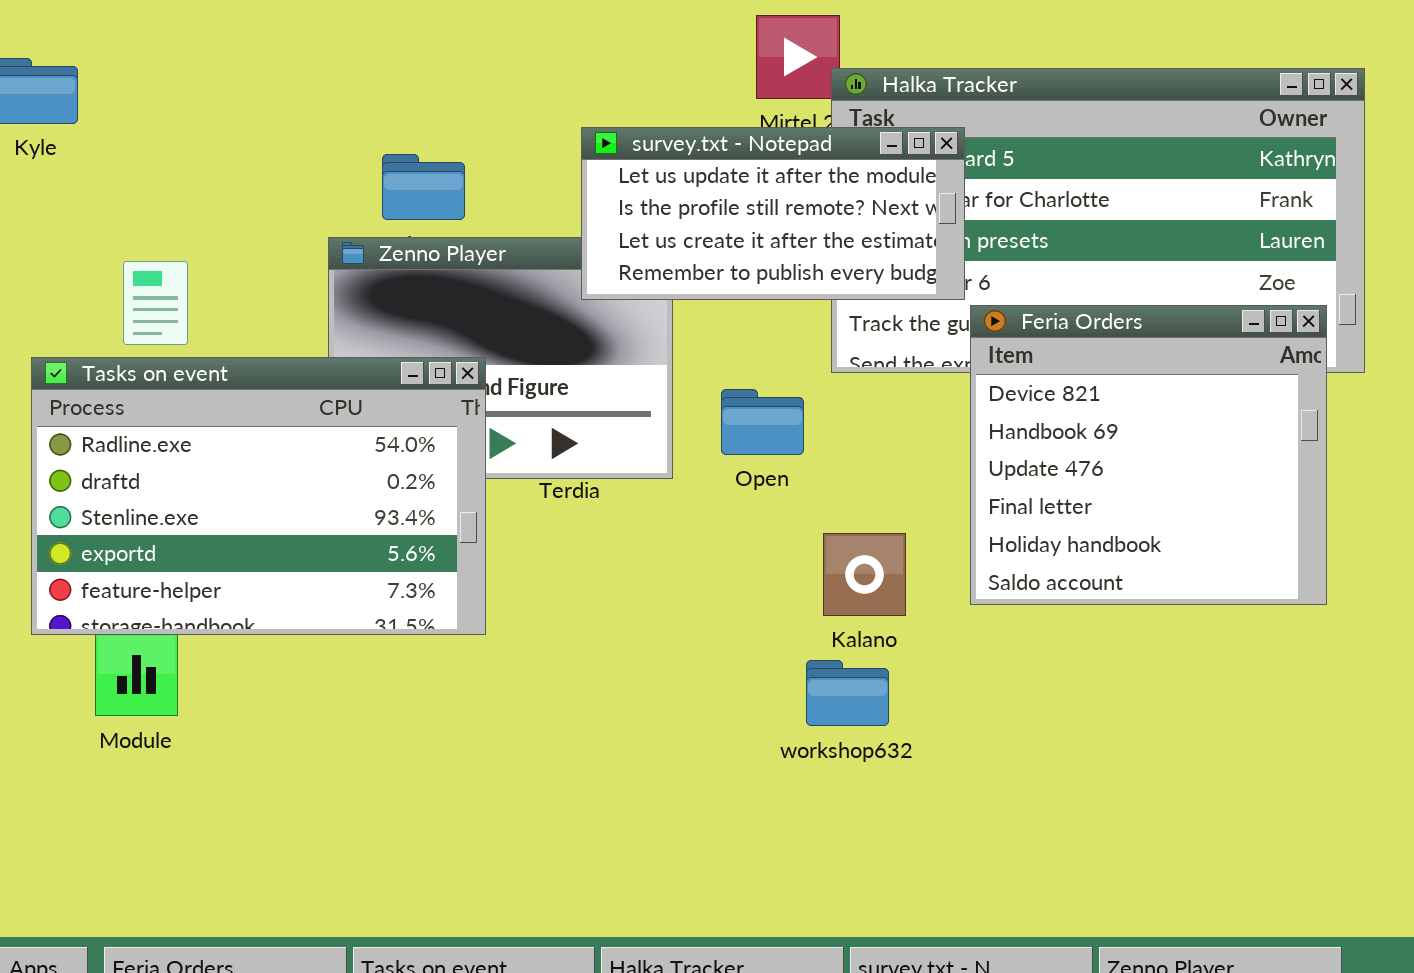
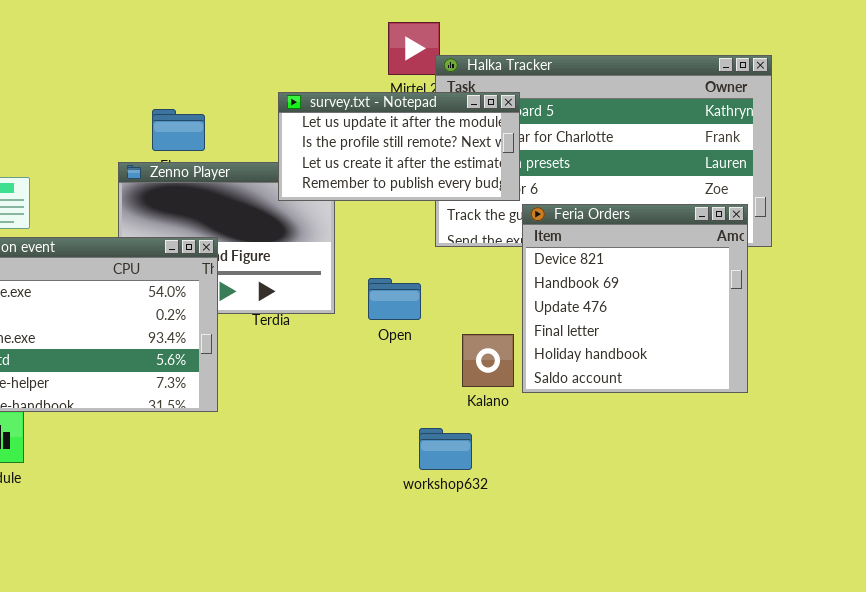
Open: [721,389,804,455] -> [368,278,421,320], moved
Kalano: [823,533,906,616] -> [462,334,514,387], moved

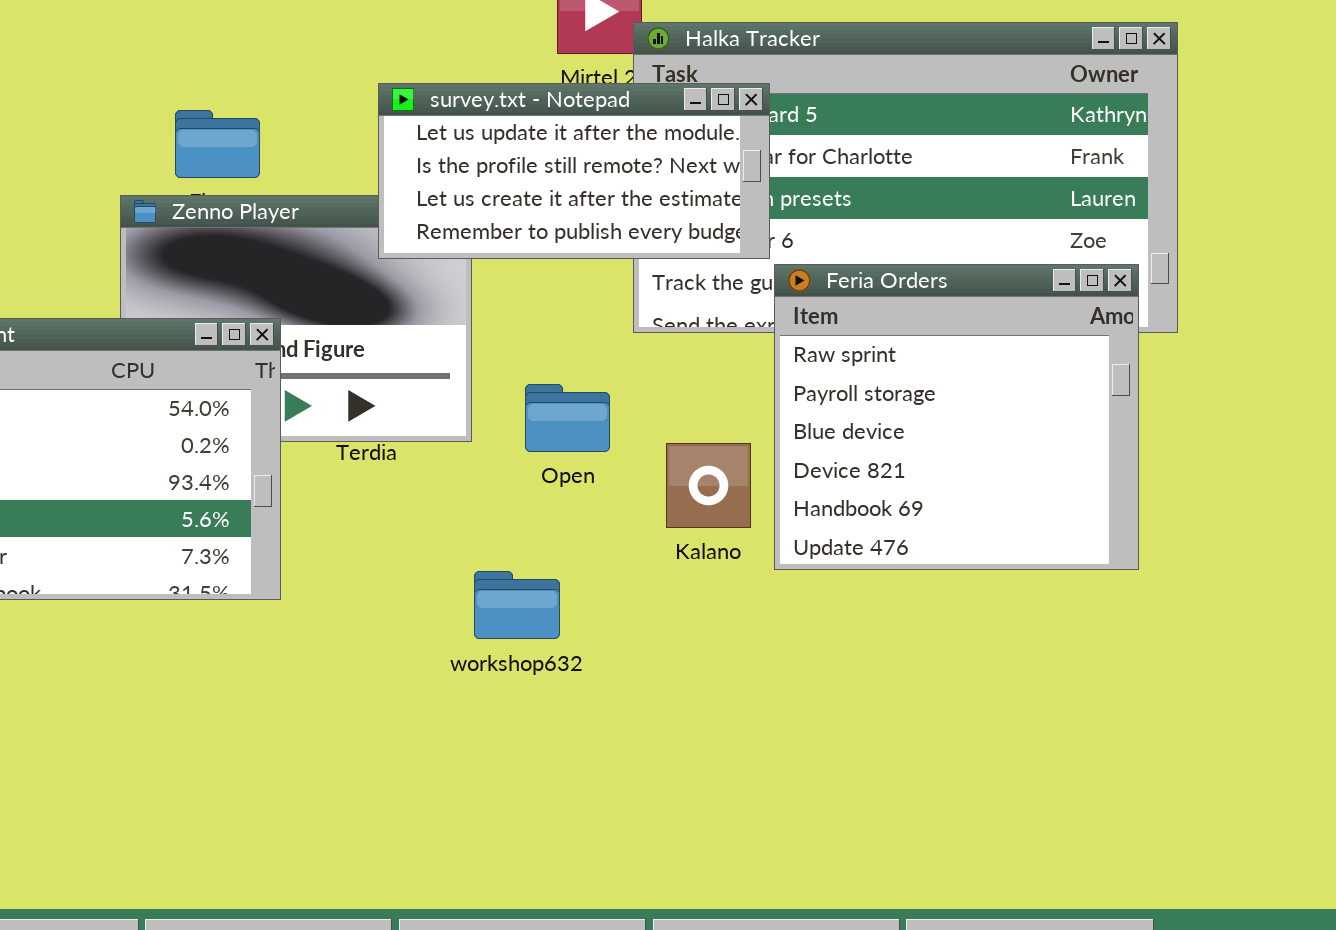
Feria Orders: [522,204,748,393] -> [774,264,1139,570], scrolled up 3 rows
Kalano: [462,334,514,387] -> [666,443,751,528], moved
workshop632: [419,428,472,470] -> [474,571,560,639], moved

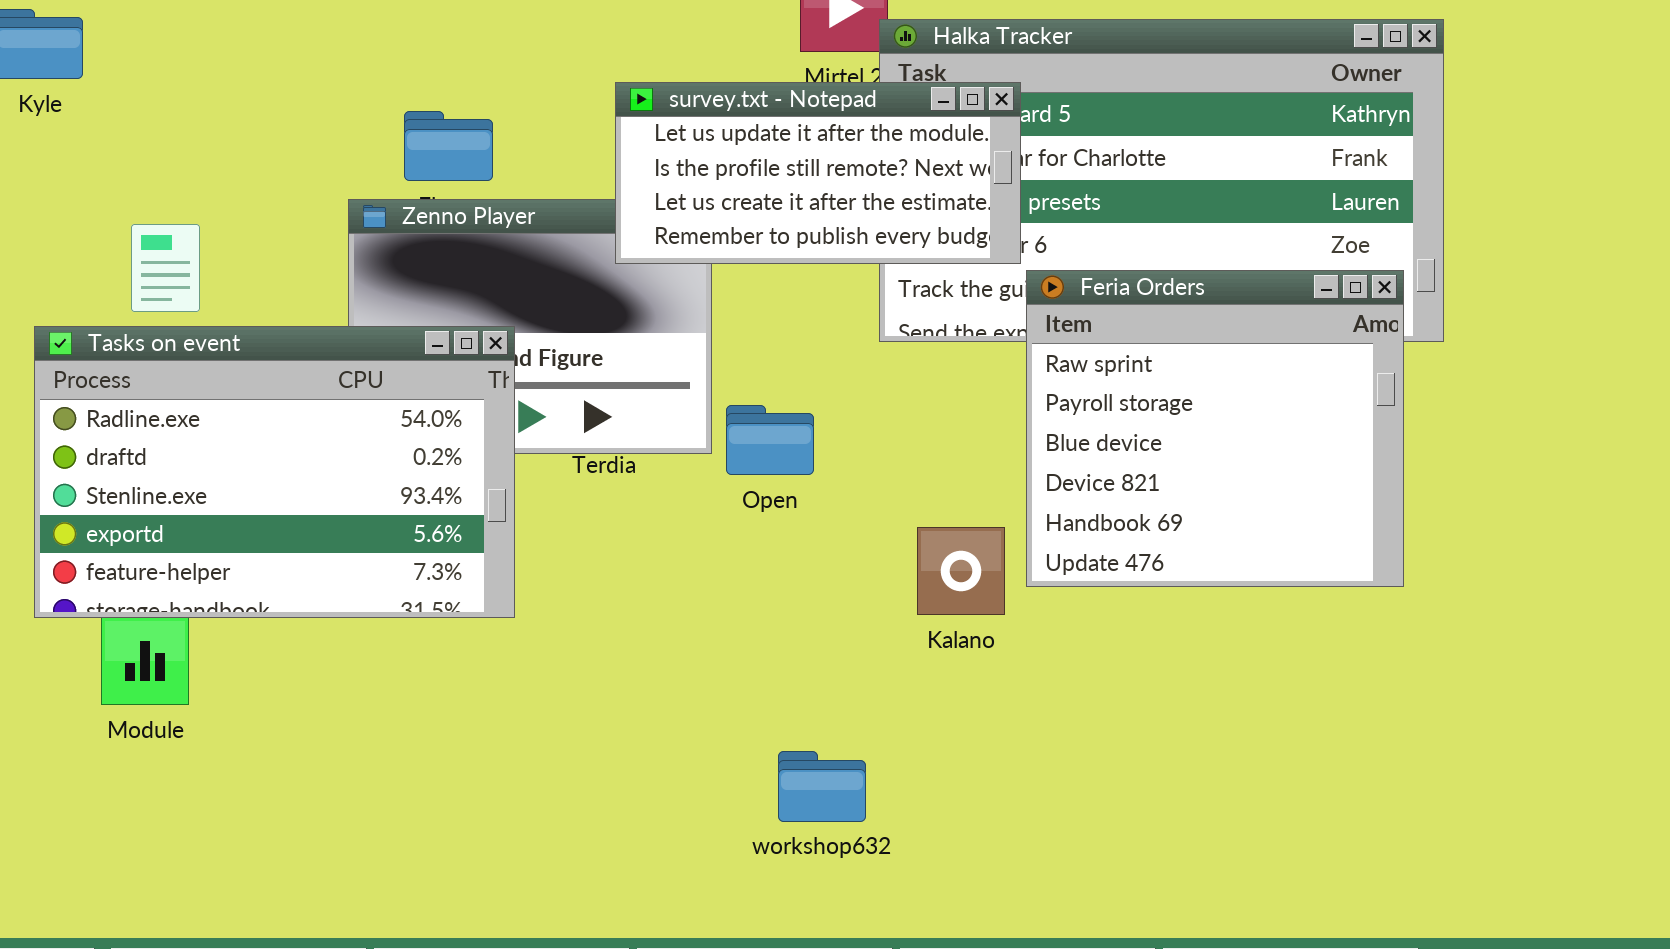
Open: [525,384,610,452] -> [726,405,814,475], moved
Kalano: [666,443,751,528] -> [917,527,1005,615], moved
workshop632: [474,571,560,639] -> [778,751,866,822], moved

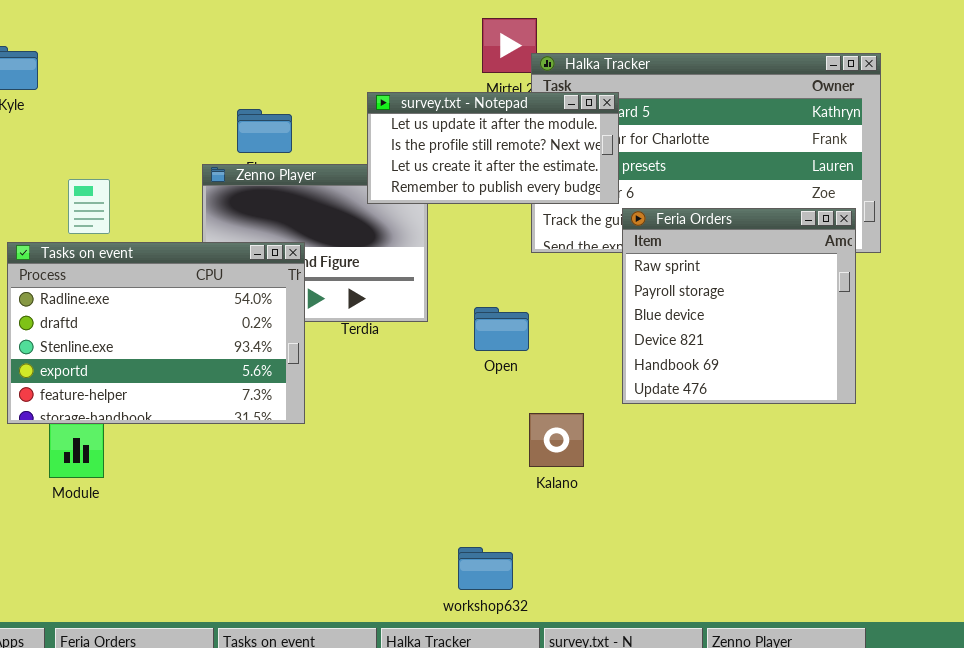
Open: [726,405,814,475] -> [474,307,529,351], moved
Kalano: [917,527,1005,615] -> [529,413,584,467], moved
workshop632: [778,751,866,822] -> [458,547,513,590], moved

